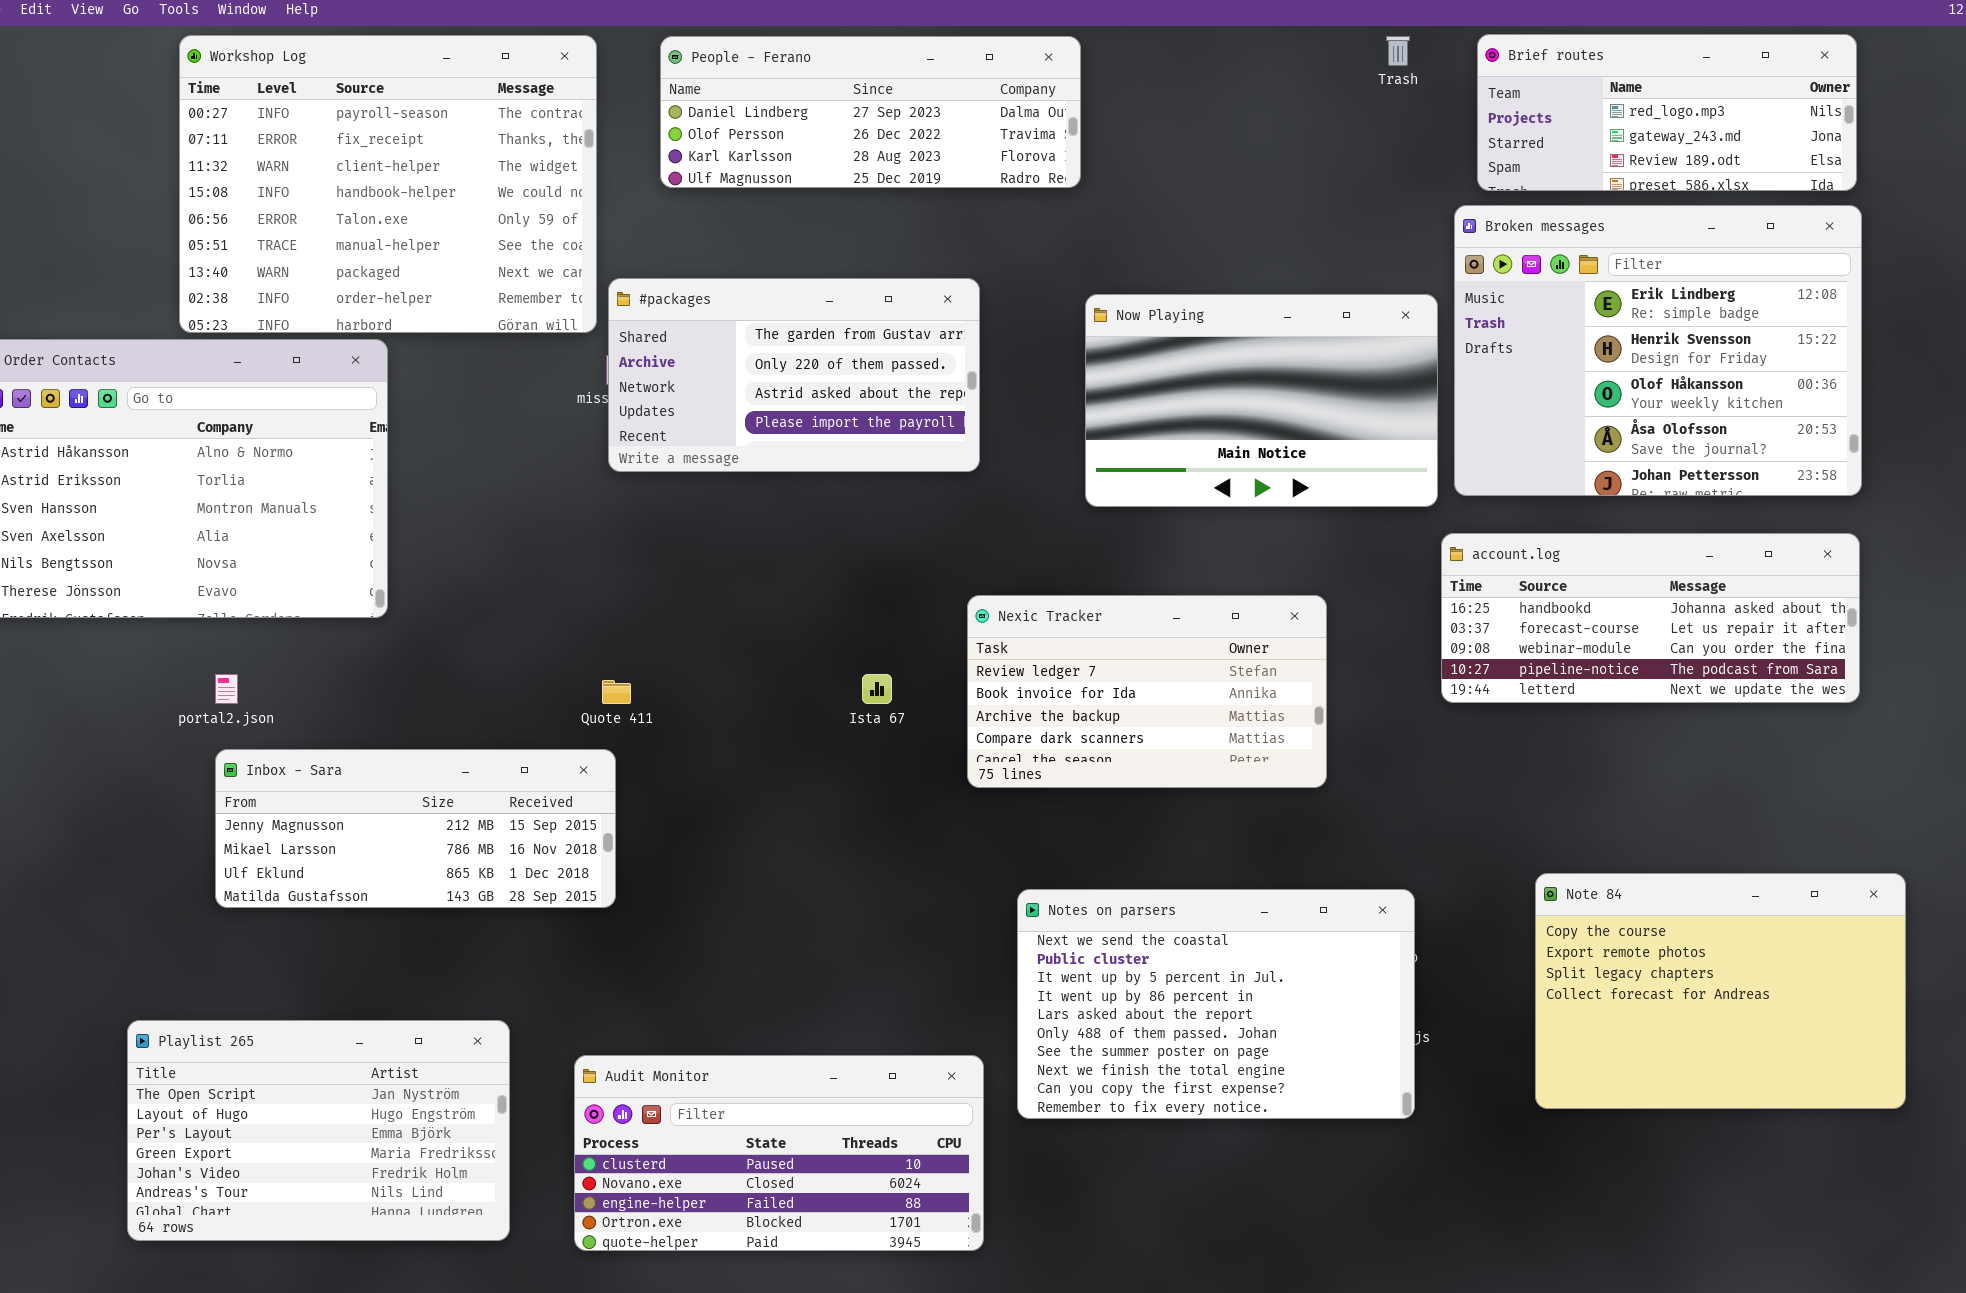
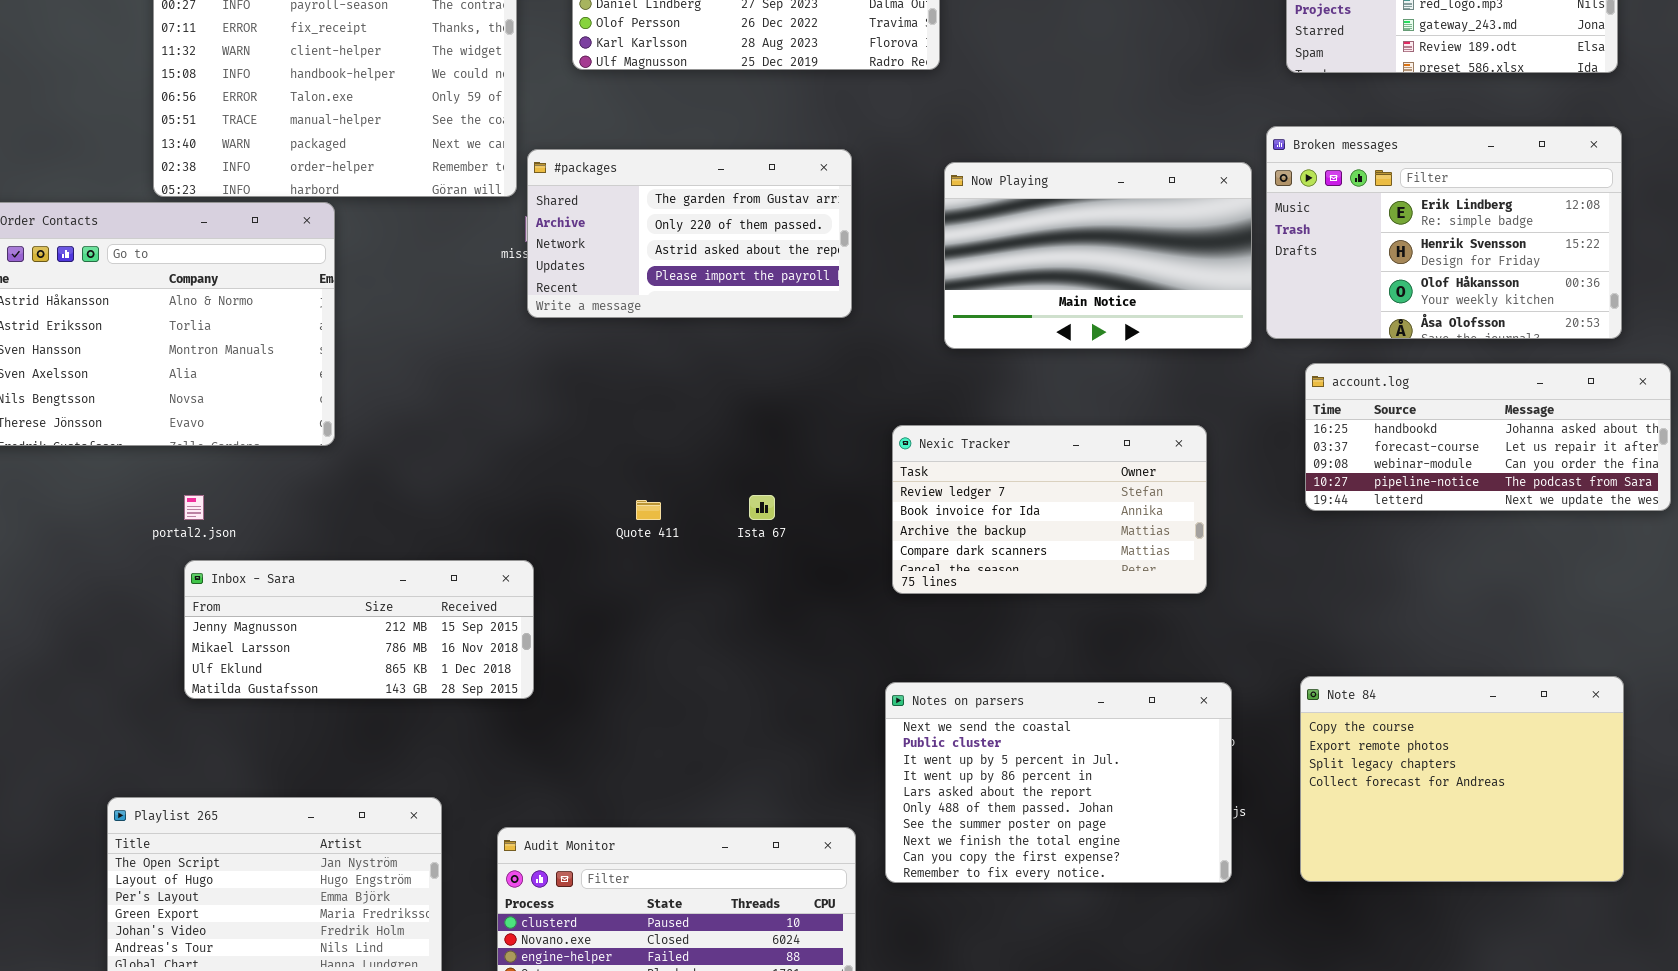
Broken messages: [1454,205,1862,496] -> [1266,126,1622,339], resized
account.log: [1441,533,1860,703] -> [1305,363,1671,511], moved
Nexic Tracker: [967,595,1327,788] -> [892,425,1207,594], moved
Quote 411: [602,680,631,704] -> [636,500,661,520], moved
Note 84: [1535,873,1906,1109] -> [1300,676,1624,882], moved

